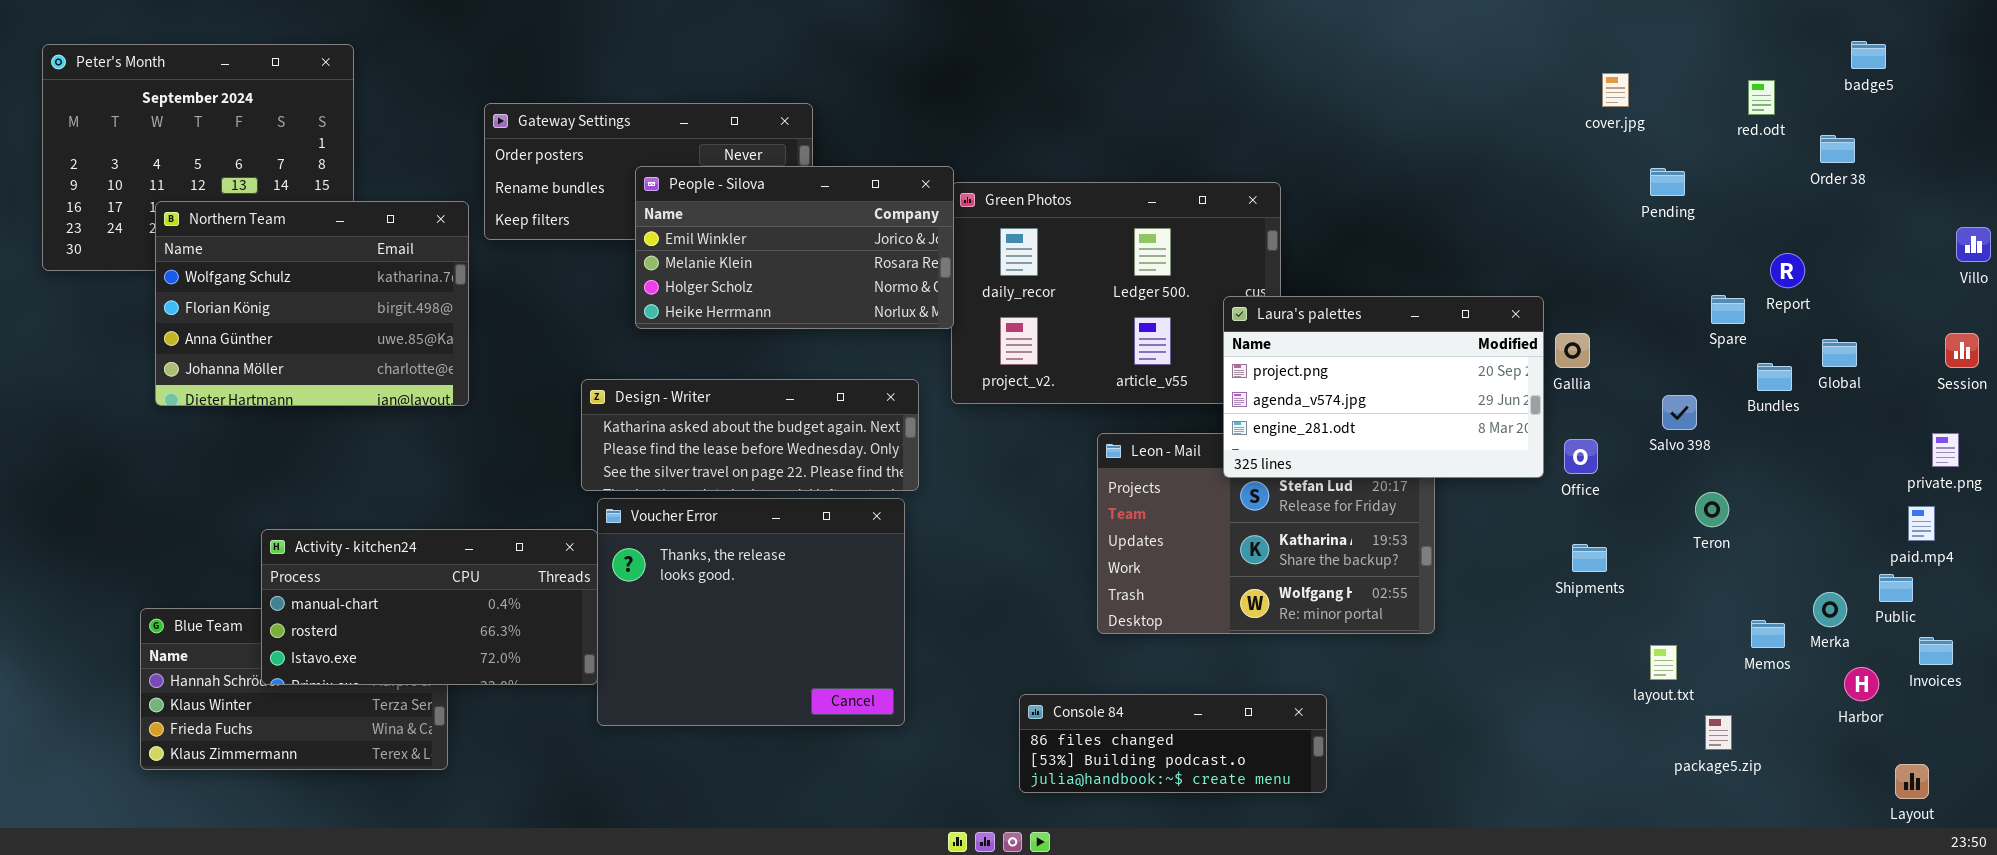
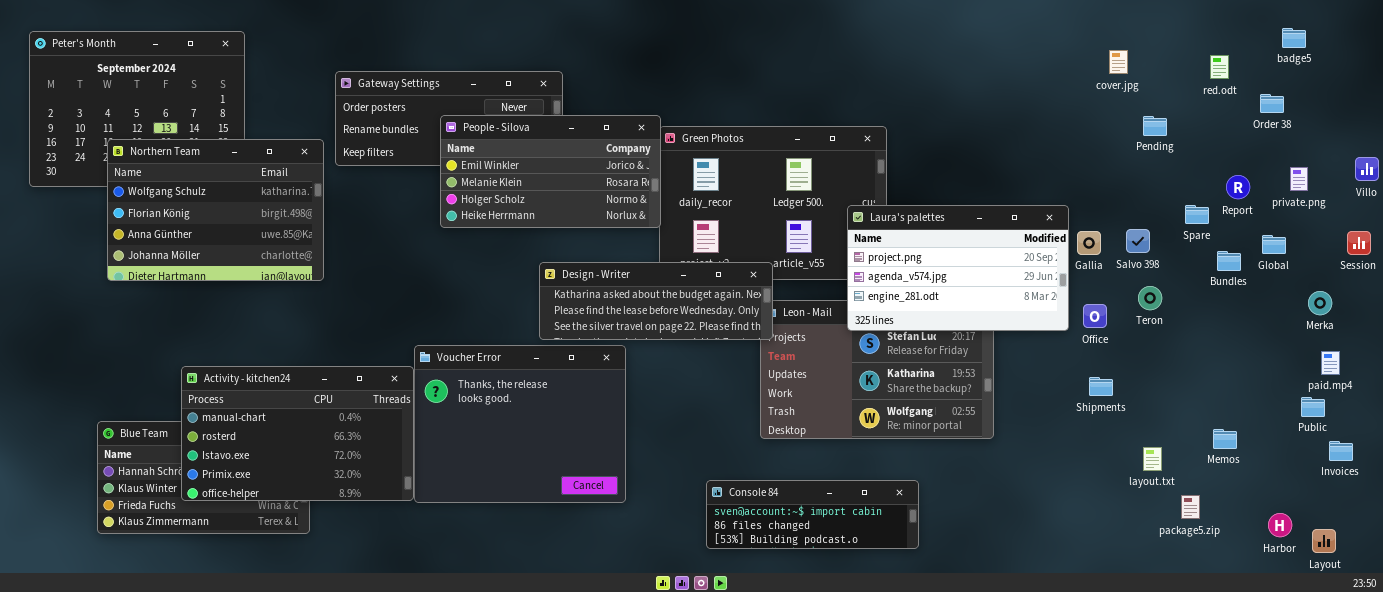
Design - Writer: [581,379,919,491] -> [539,262,773,340], moved
Salvo 398: [1662,395,1697,430] -> [1126,229,1150,253], moved
private.png: [1932,433,1959,467] -> [1290,167,1308,191], moved
Teron: [1695,492,1729,527] -> [1138,286,1162,310], moved
Activity - kitchen24: [261,529,598,685] -> [181,366,414,501], resized
Merka: [1813,592,1847,627] -> [1308,291,1332,315], moved
Harbor: [1844,667,1879,701] -> [1268,513,1292,537], moved
Console 84: [1019,694,1327,793] -> [706,480,919,549], scrolled up 1 row

